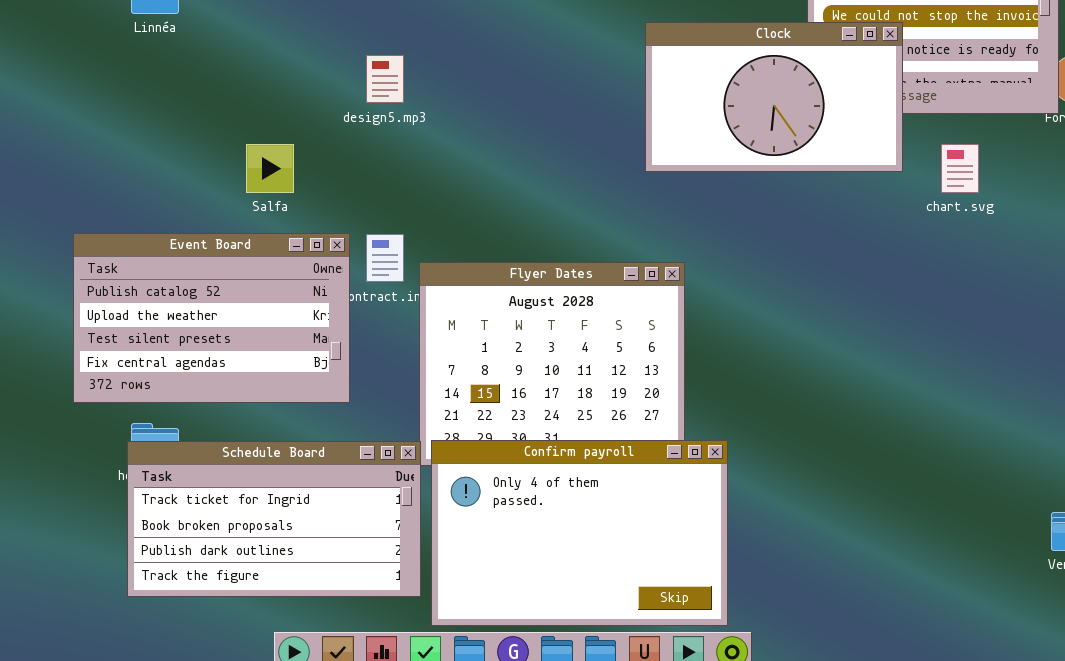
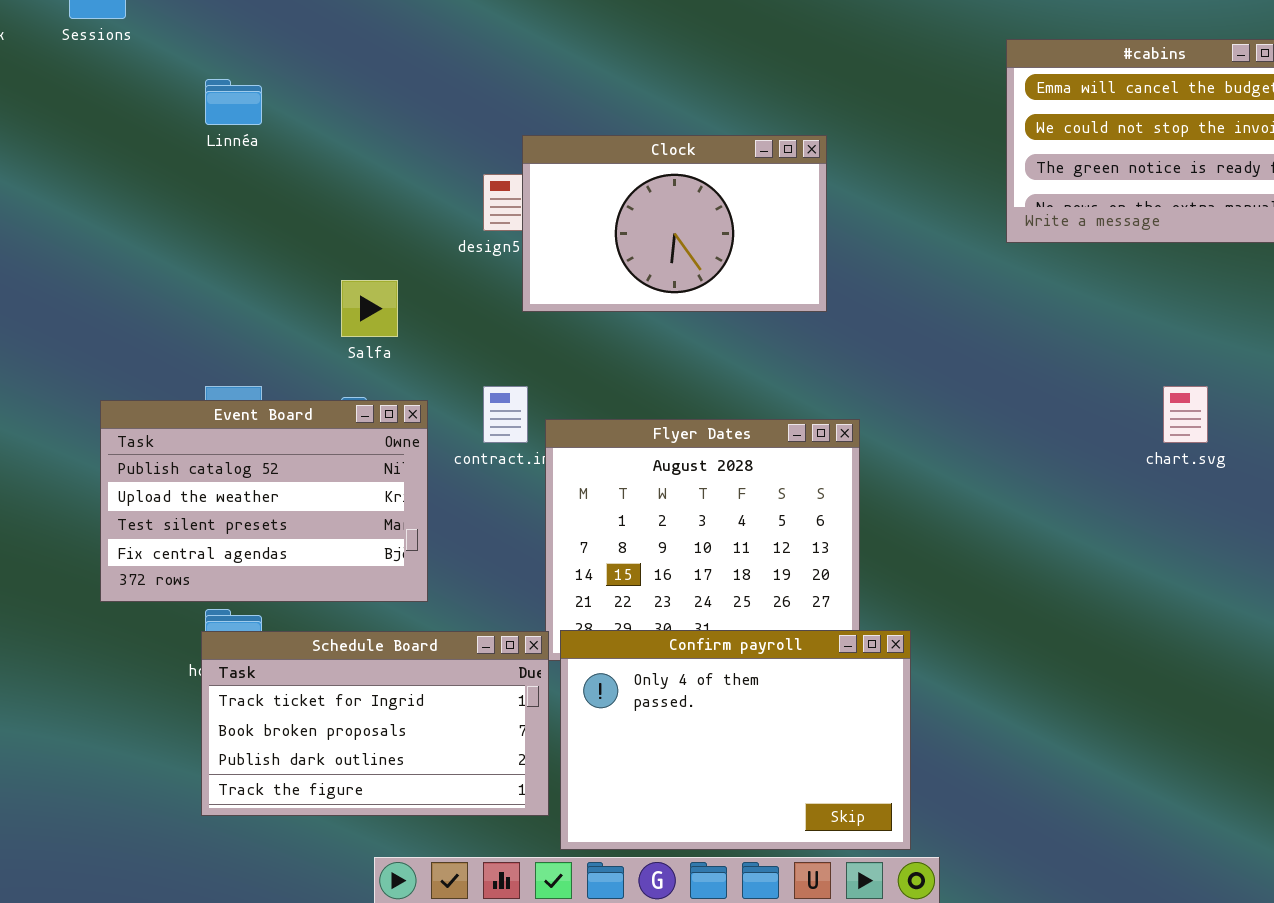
Clock: [645,22,903,172] -> [522,135,827,312], moved
chart.svg: [941,144,979,193] -> [1163,386,1208,443], moved
Event Board: [73,233,350,403] -> [100,400,428,602], moved

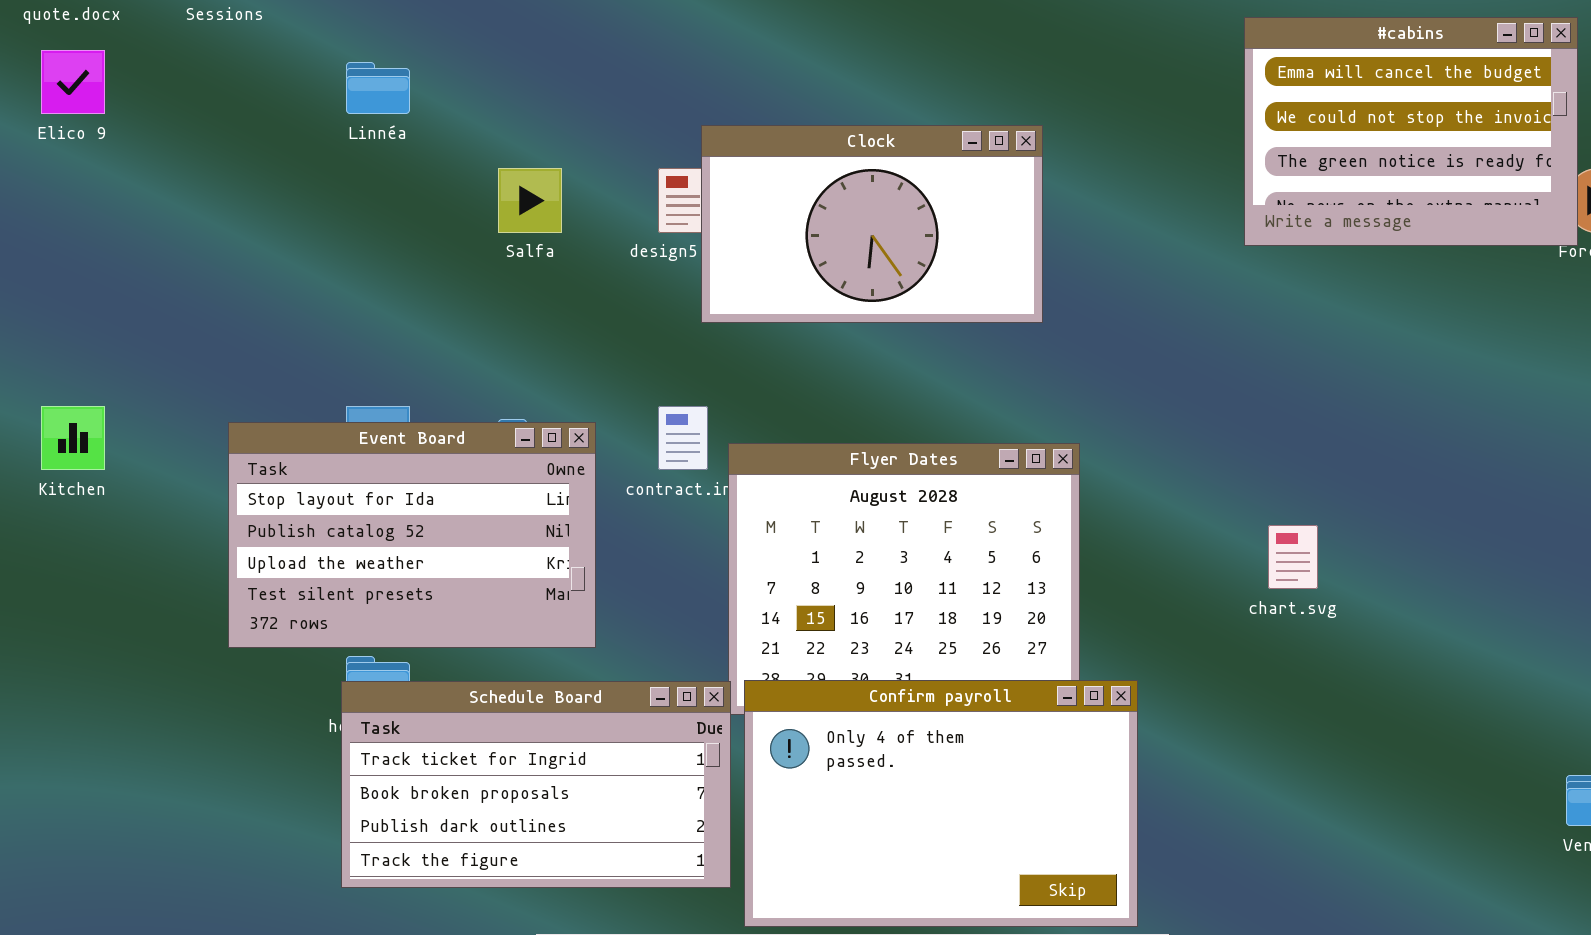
Salfa: [341,280,398,337] -> [498,168,562,233], moved
chart.svg: [1163,386,1208,443] -> [1268,525,1318,589], moved
Event Board: [100,400,428,602] -> [228,422,596,648], scrolled up 1 row

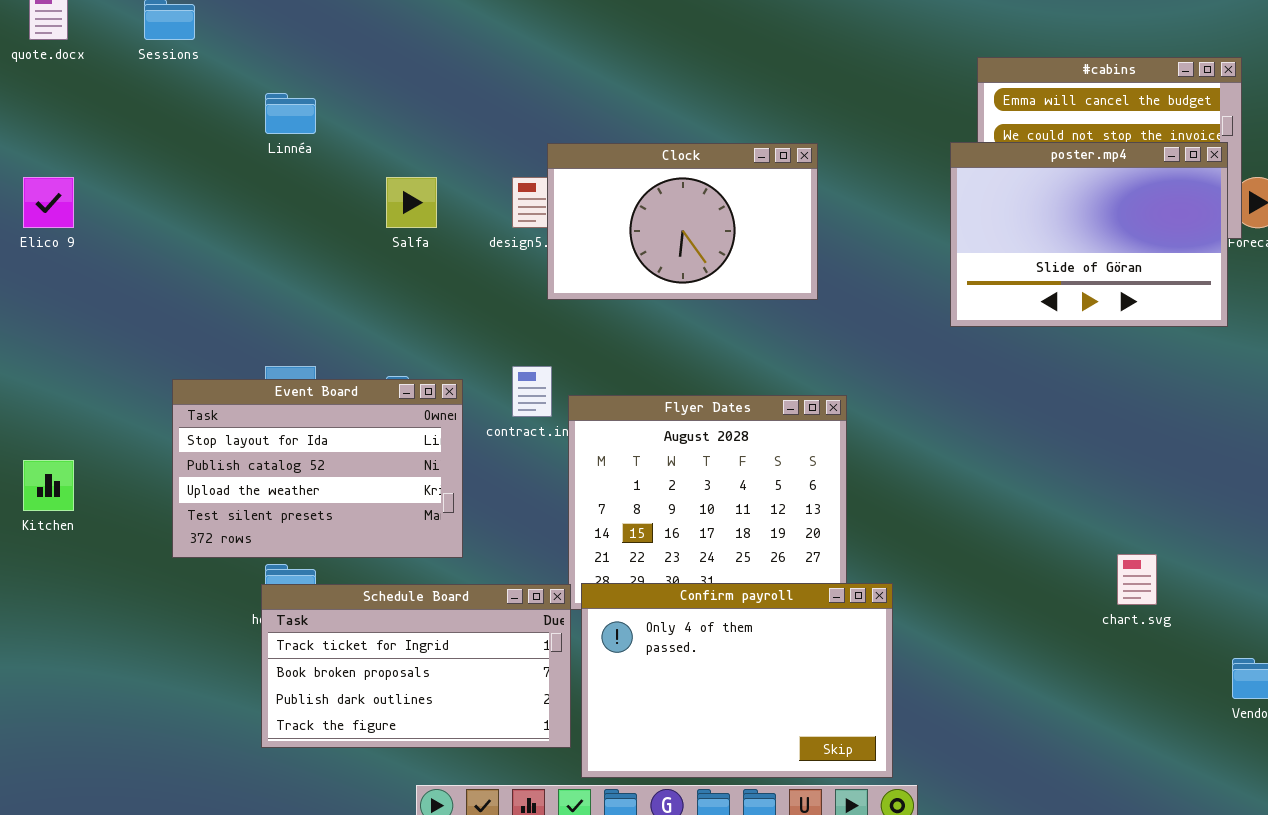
Elico 9: [41,50,105,114] -> [23,177,74,228], moved
poster.mp4: none -> [950,142,1228,327], opened
Kitchen: [41,406,105,470] -> [23,460,74,511], moved
chart.svg: [1268,525,1318,589] -> [1117,554,1157,605], moved

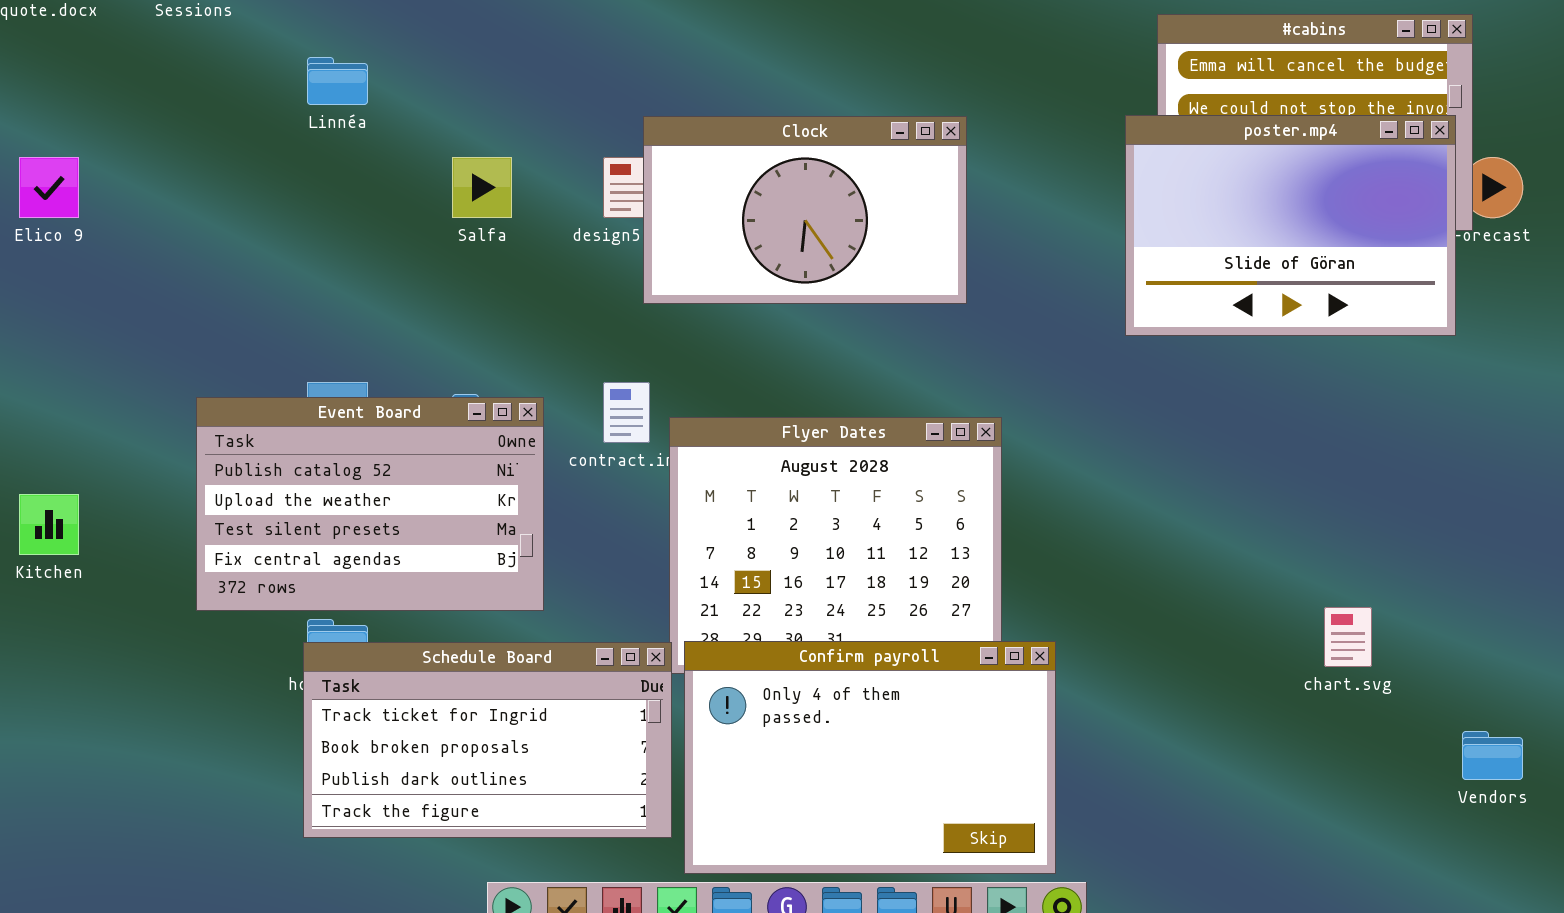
Event Board: [172,379,463,558] -> [196,397,544,611], scrolled down 1 row

